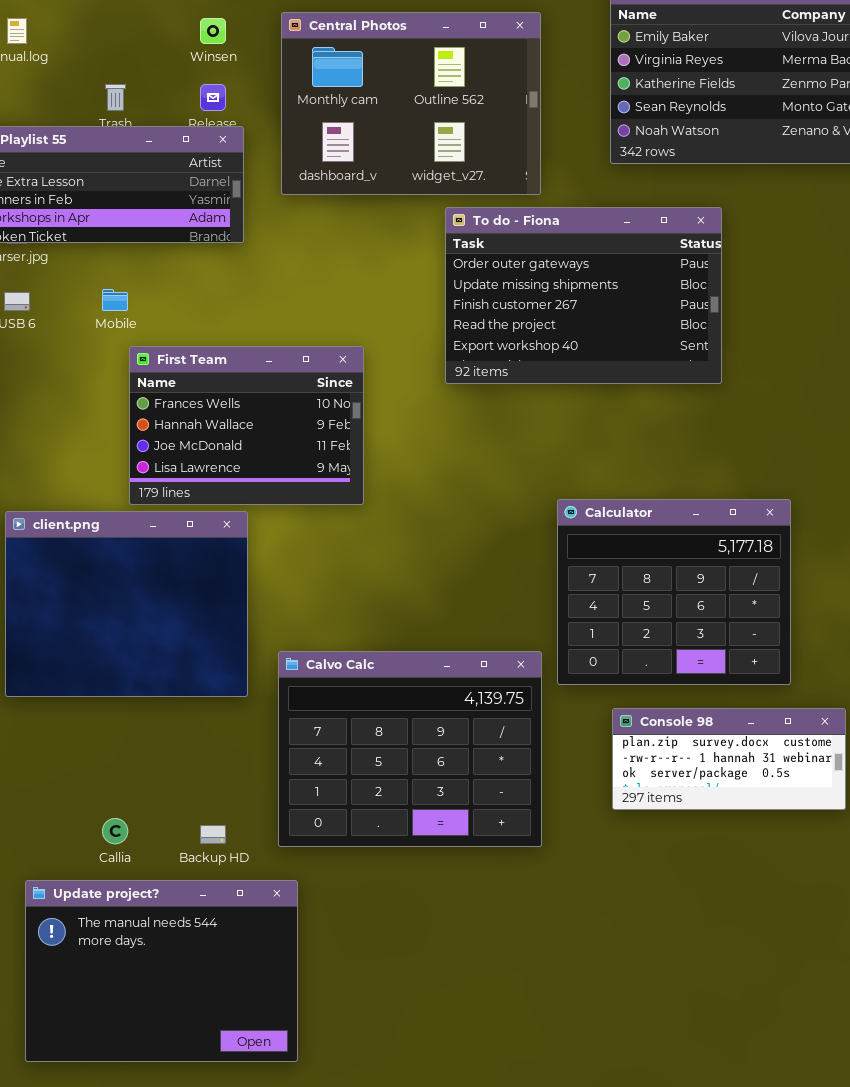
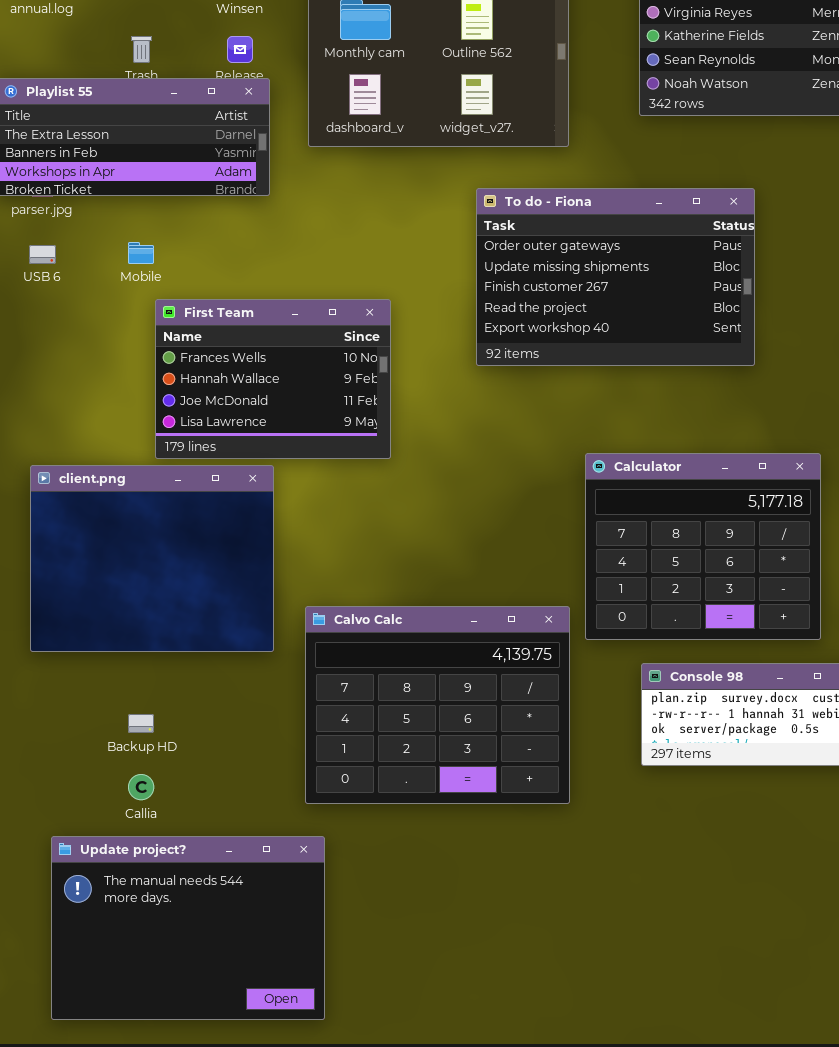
To do - Fiona: [445,207,722,384] -> [476,188,755,366], moved
Backup HD: [200,825,226,844] -> [128,714,154,733], moved

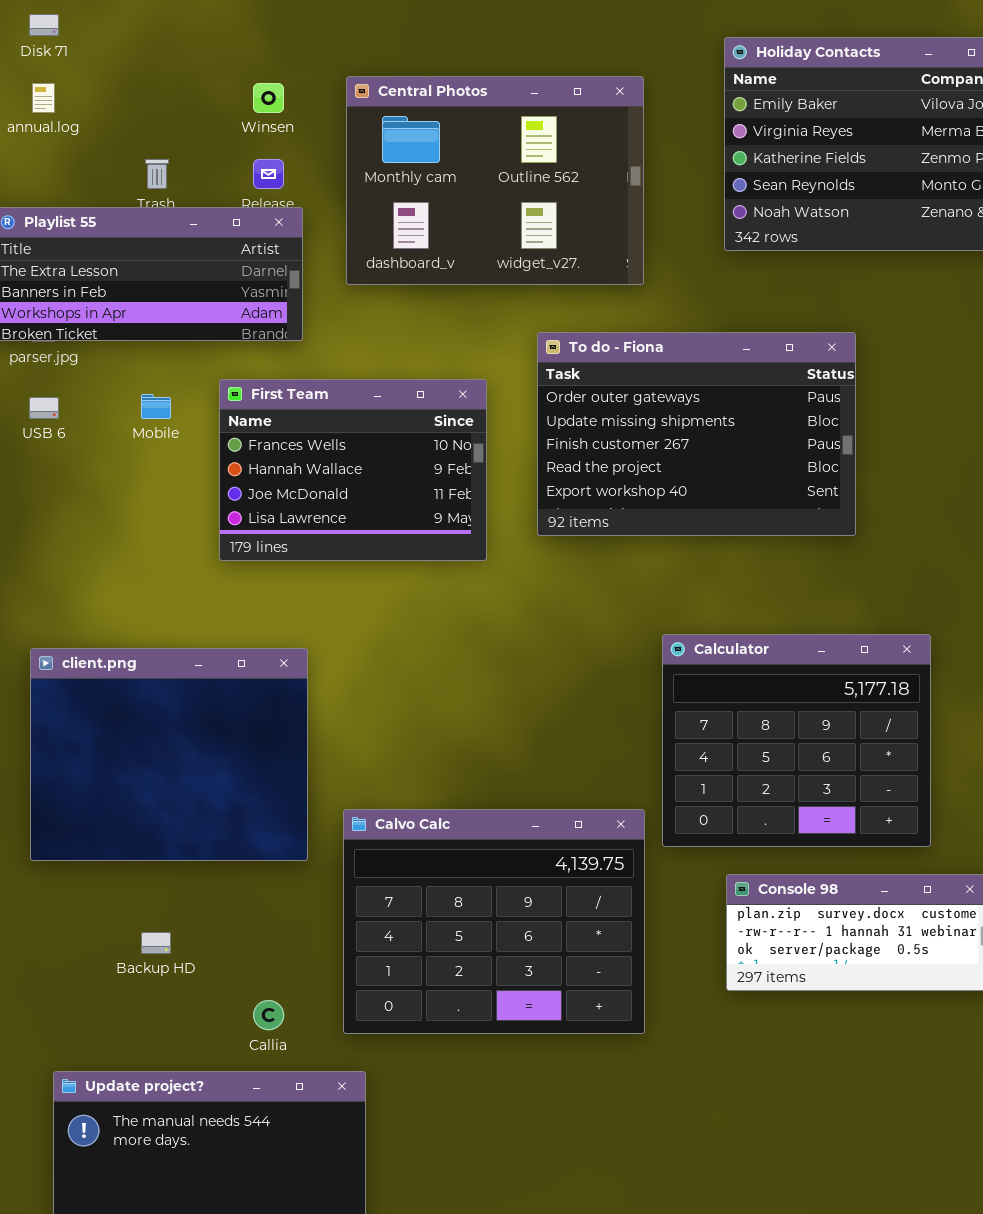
First Team: [155,299,391,459] -> [219,379,487,561], moved
Callia: [128,774,154,800] -> [253,1000,284,1030], moved

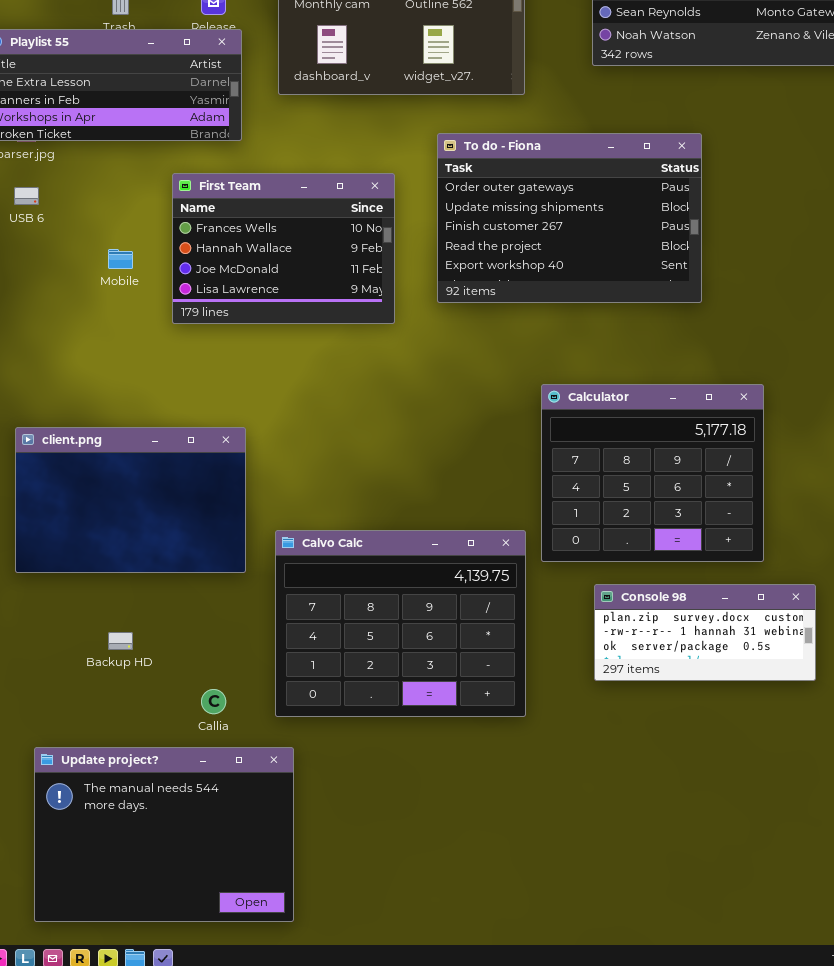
Mobile: [141,394,171,419] -> [108,249,133,269], moved
client.png: [30,648,308,861] -> [15,427,246,573], resized

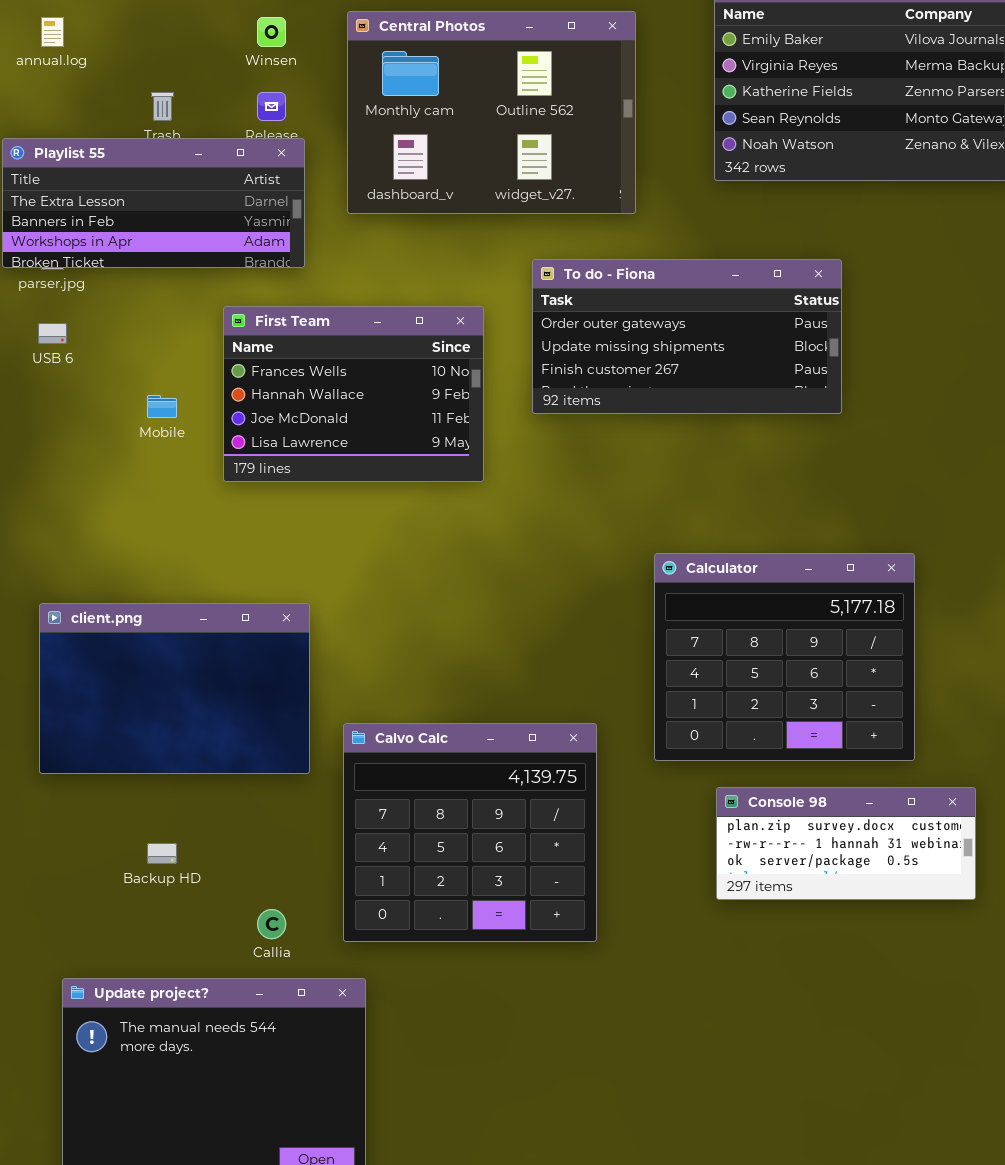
To do - Fiona: [437,133,702,303] -> [532,259,842,414], resized
Calvo Calc: [275,530,526,717] -> [343,723,597,942], resized

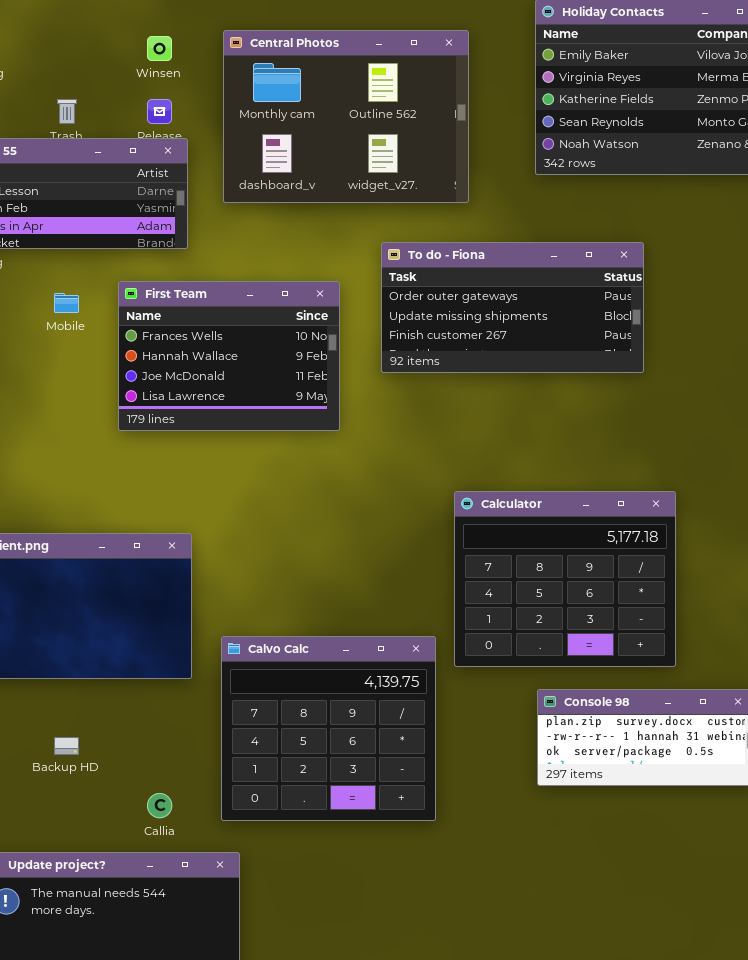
Mobile: [147,395,177,418] -> [54,293,79,313], moved
Calculator: [654,553,915,761] -> [454,491,676,667], moved

